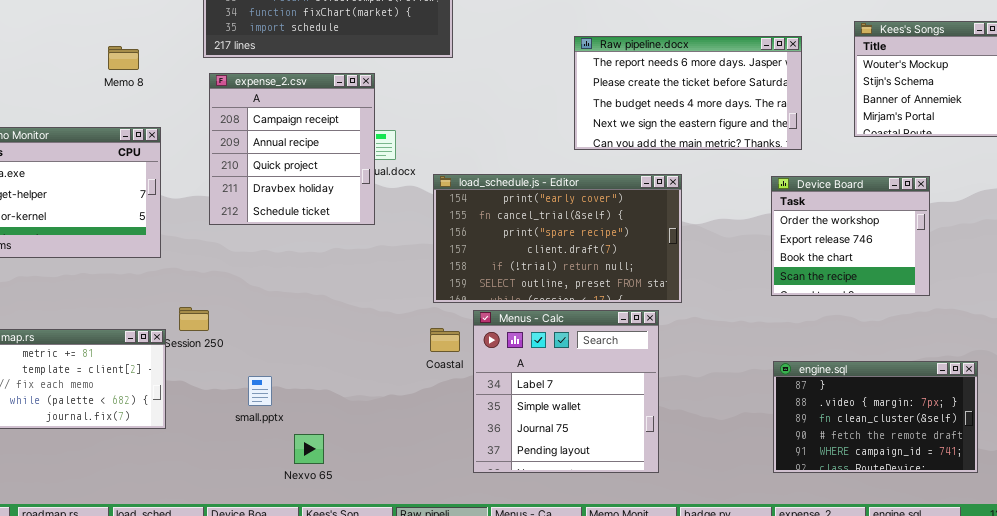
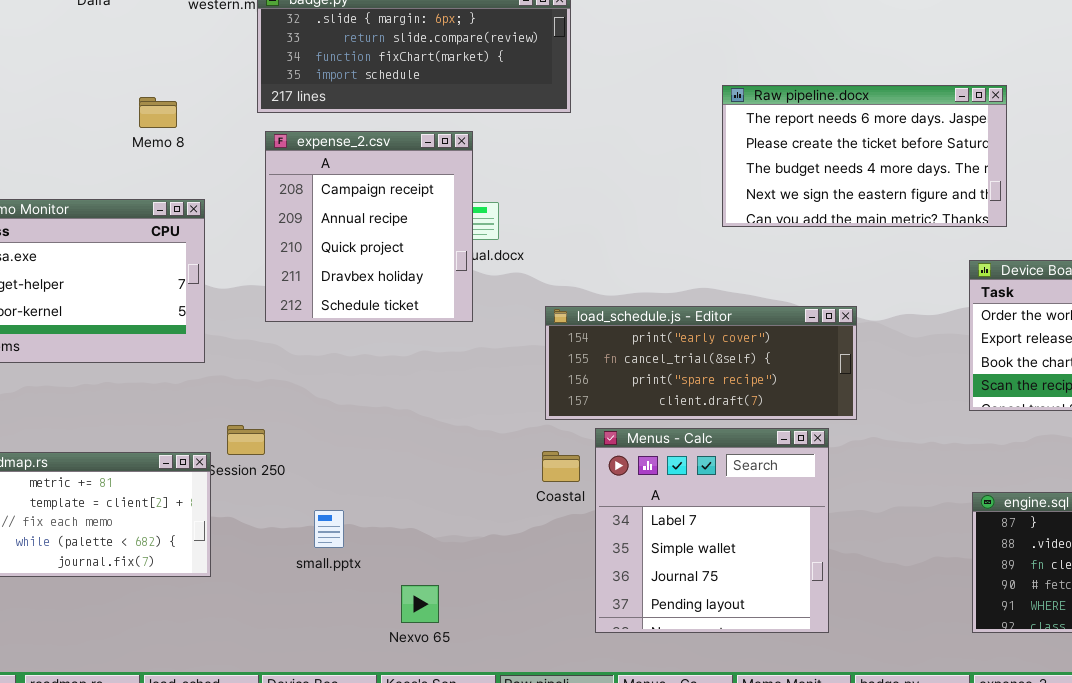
load_schedule.js - Editor: [433,174,682,303] -> [545,306,857,420], resized
Nexvo 65: [294,434,324,464] -> [401,585,439,623], moved

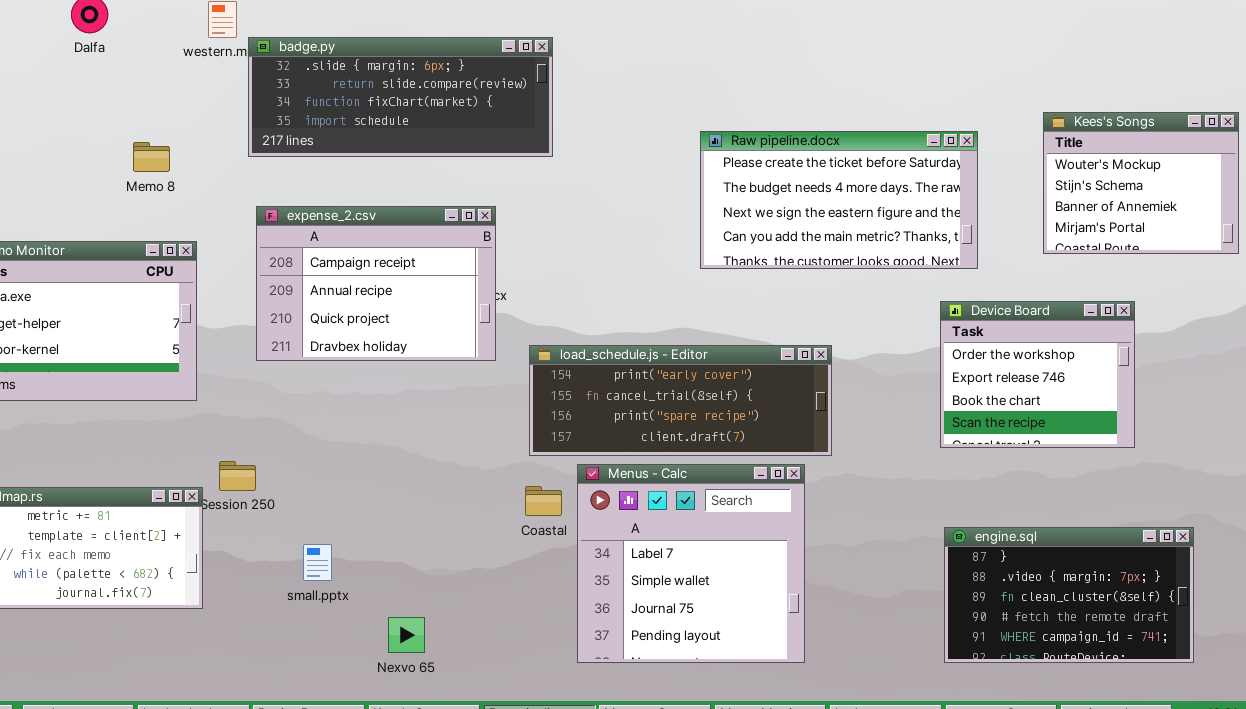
Raw pipeline.docx: [722,85,1007,227] -> [700,131,978,269], scrolled down 1 row
expense_2.csv: [265,131,473,322] -> [256,206,496,361], resized

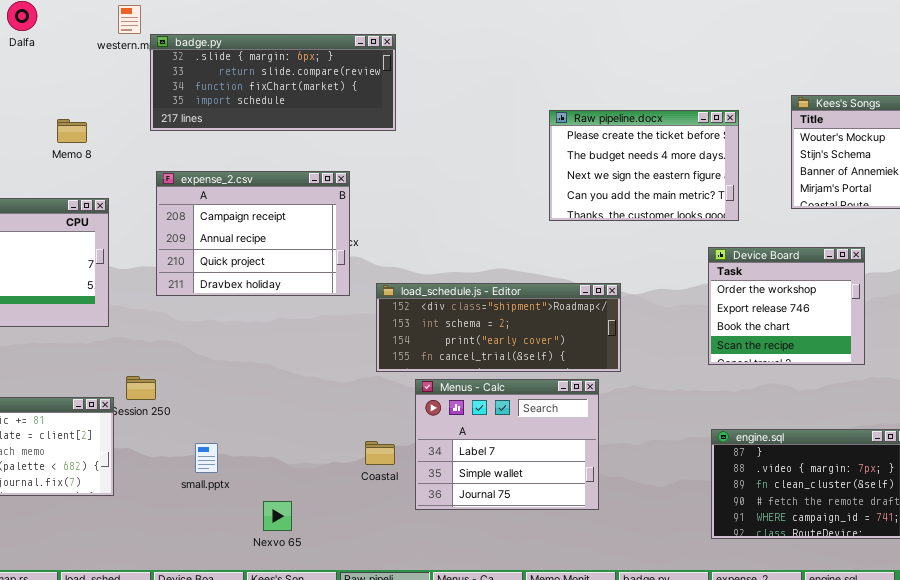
Raw pipeline.docx: [700,131,978,269] -> [549,110,739,221], resized
load_schedule.js - Editor: [529,345,832,456] -> [376,283,621,372], scrolled up 2 rows
Menus - Calc: [577,464,805,663] -> [415,379,599,510], resized
Coastal: [525,486,562,516] -> [365,441,395,465], moved

